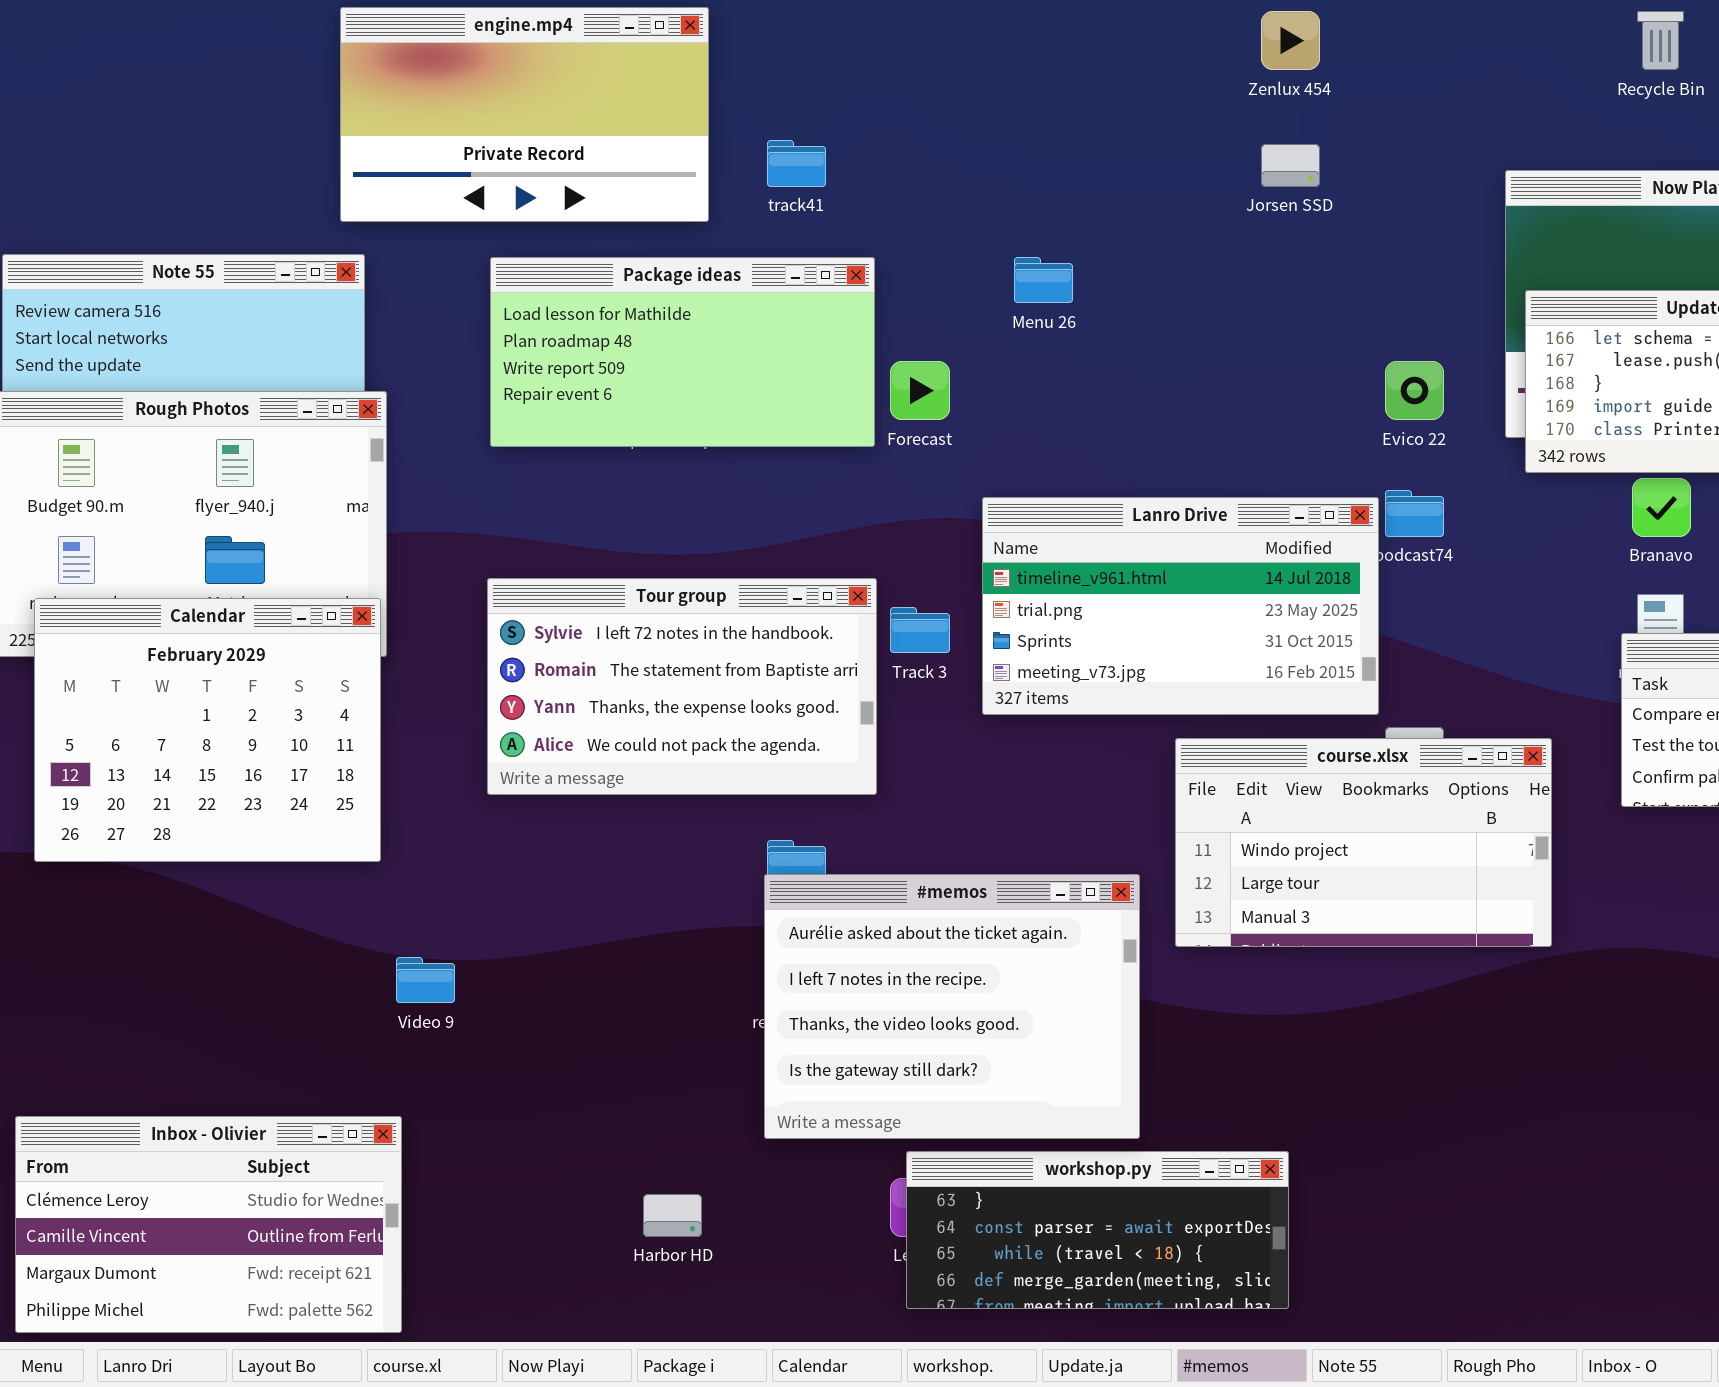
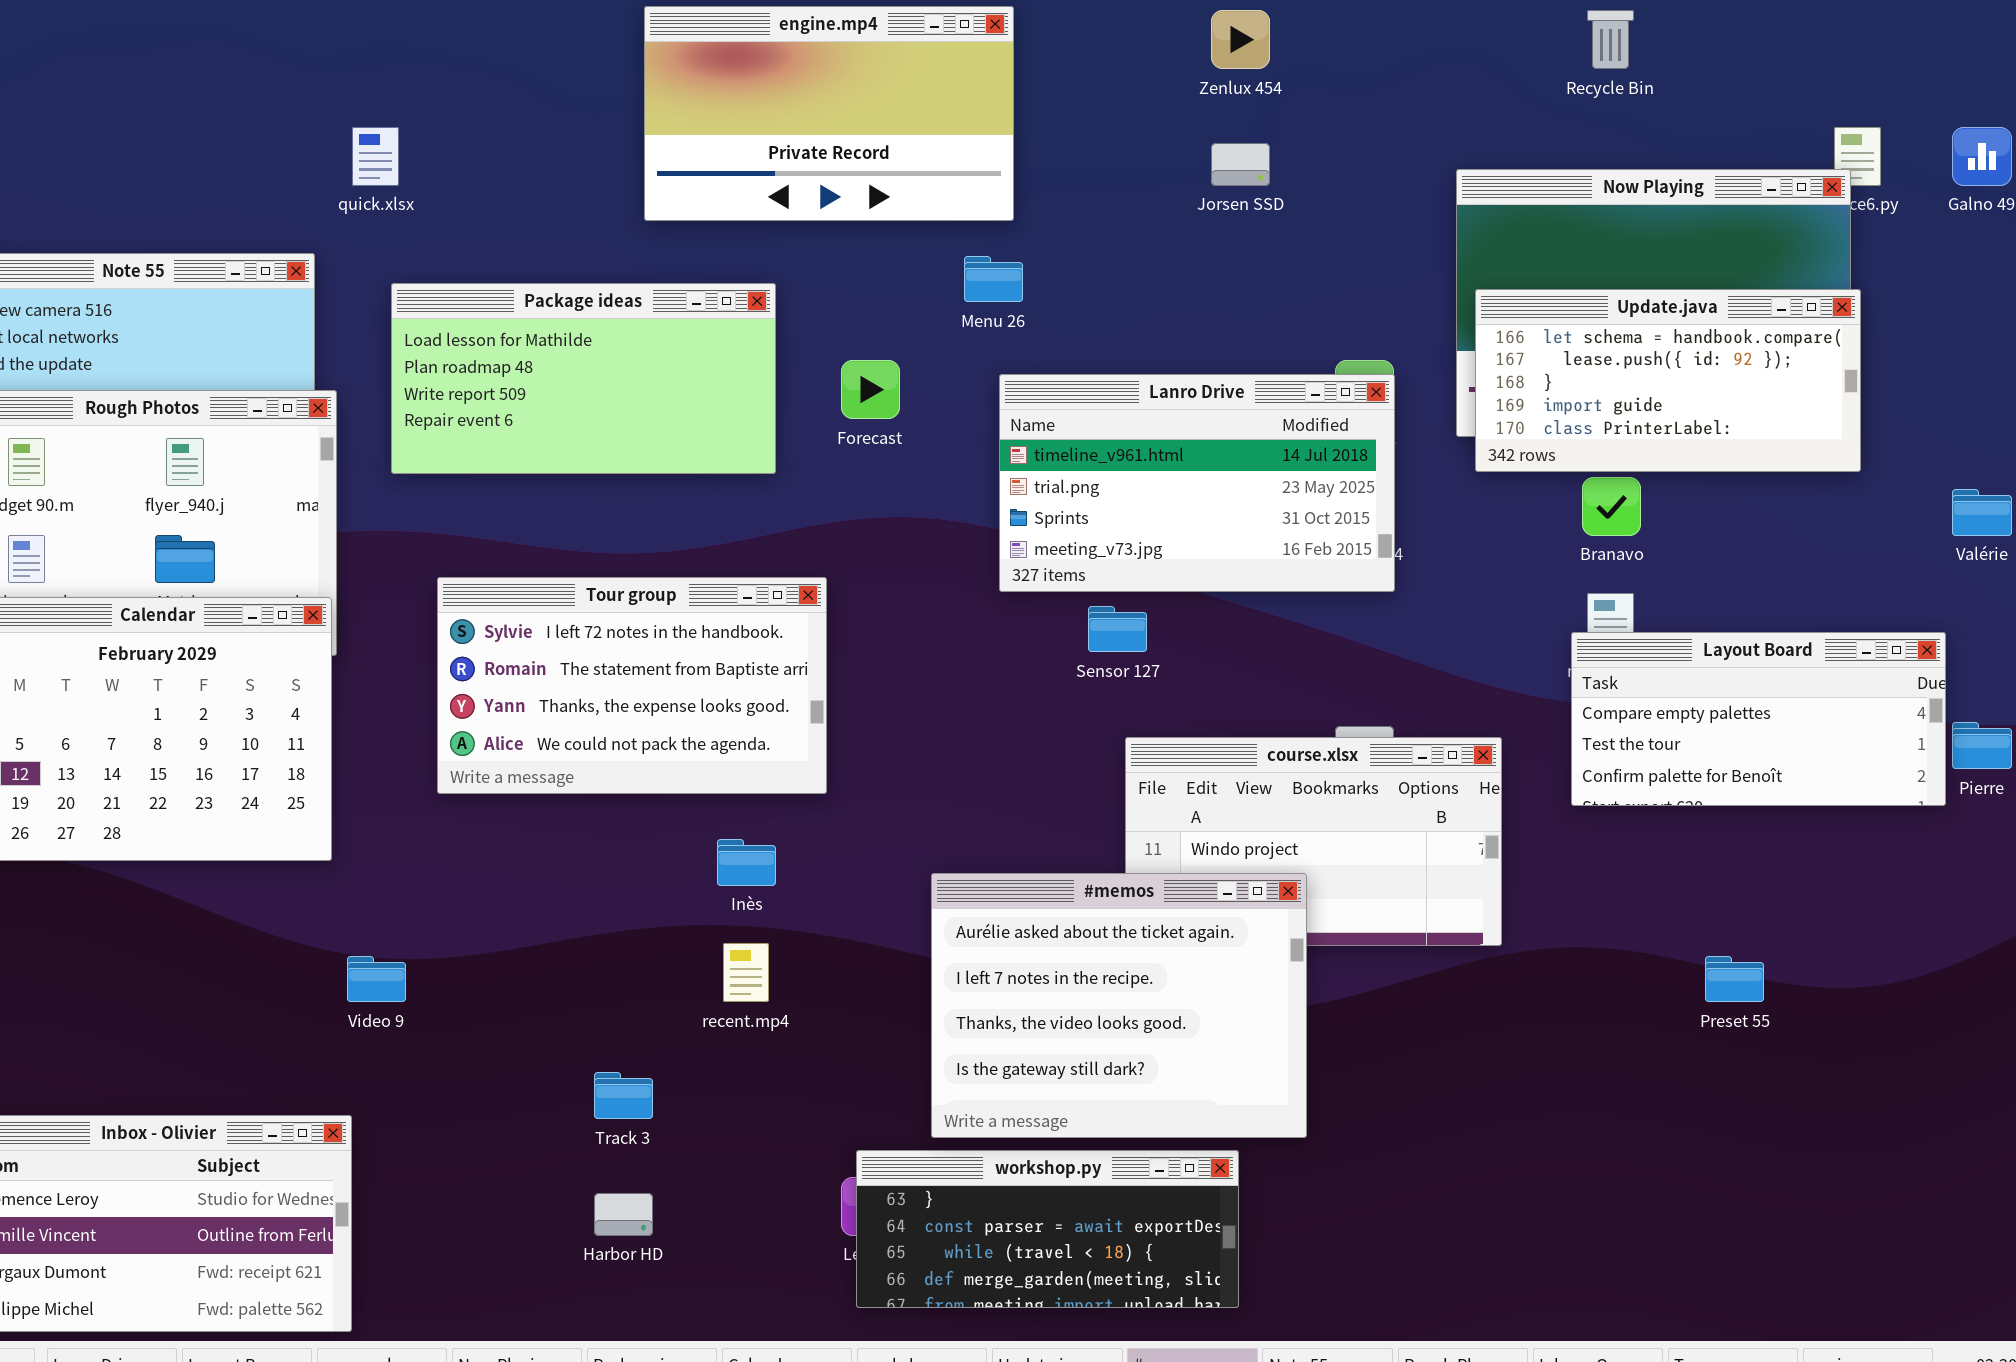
engine.mp4: [340,7,709,222] -> [644,6,1014,221], moved
Package ideas: [490,257,875,447] -> [391,283,776,474], moved
Lanro Drive: [982,497,1379,715] -> [999,374,1395,592], moved
Track 3: [890,607,950,653] -> [594,1072,653,1119], moved
#memos: [764,874,1140,1139] -> [931,873,1307,1138], moved

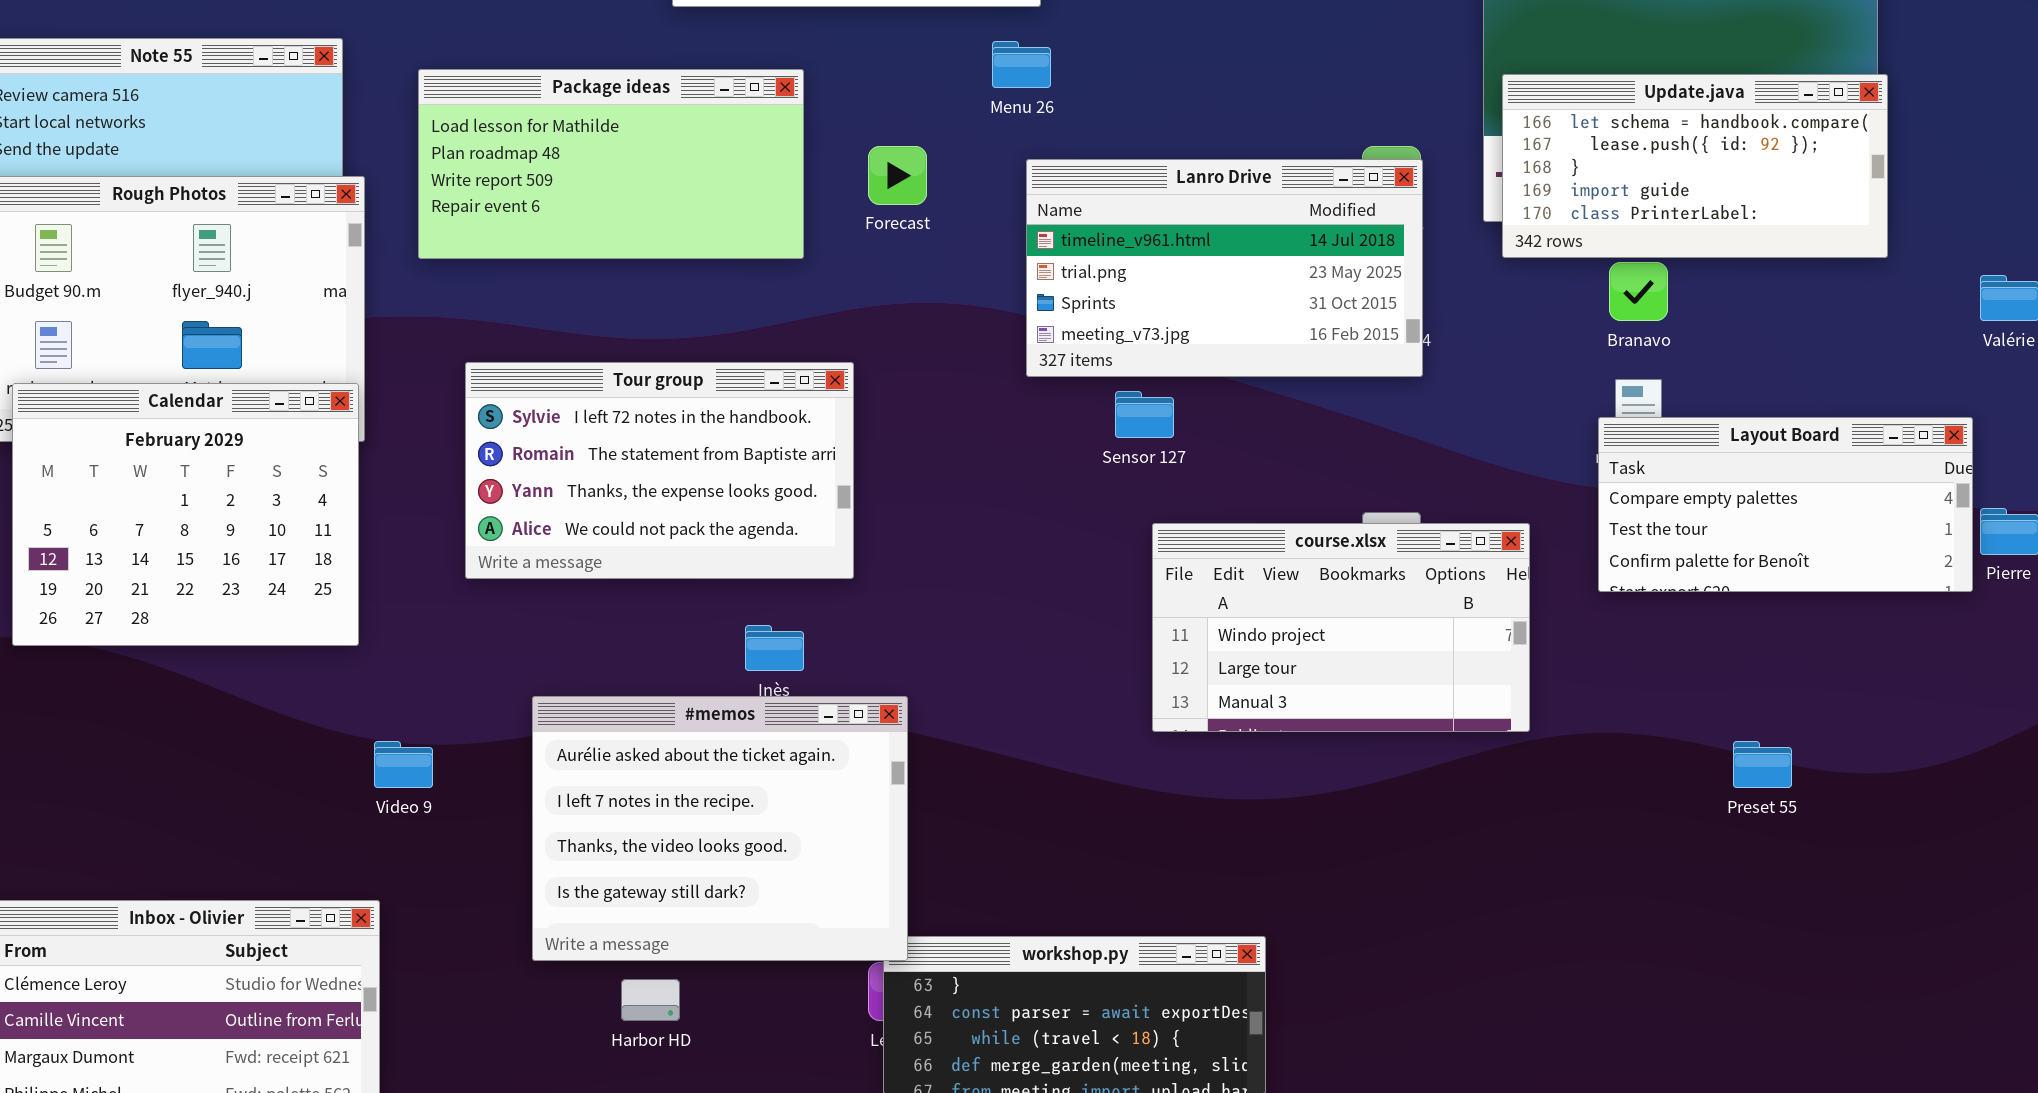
#memos: [931,873,1307,1138] -> [532,696,908,961], moved

